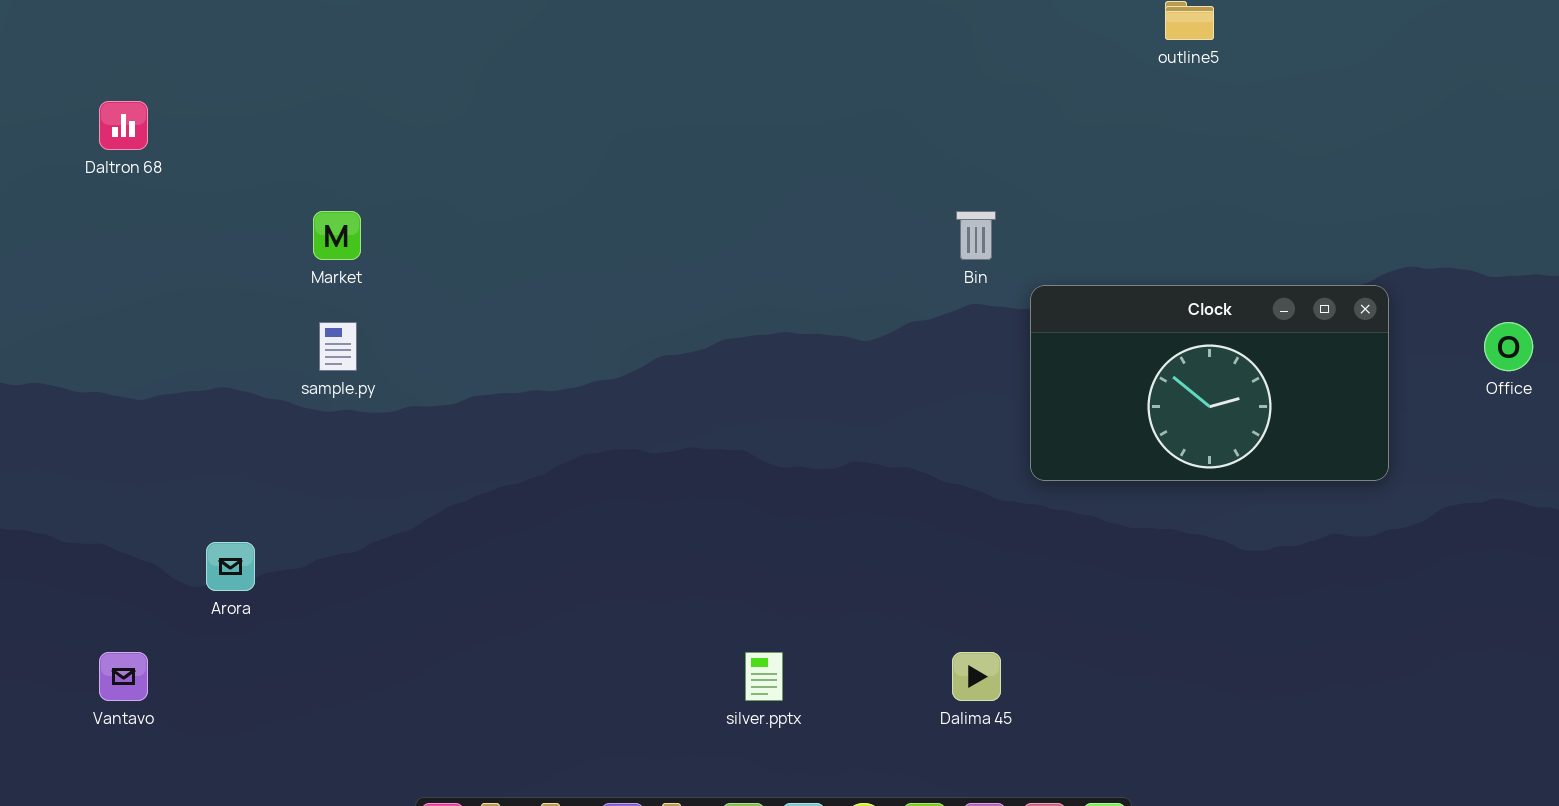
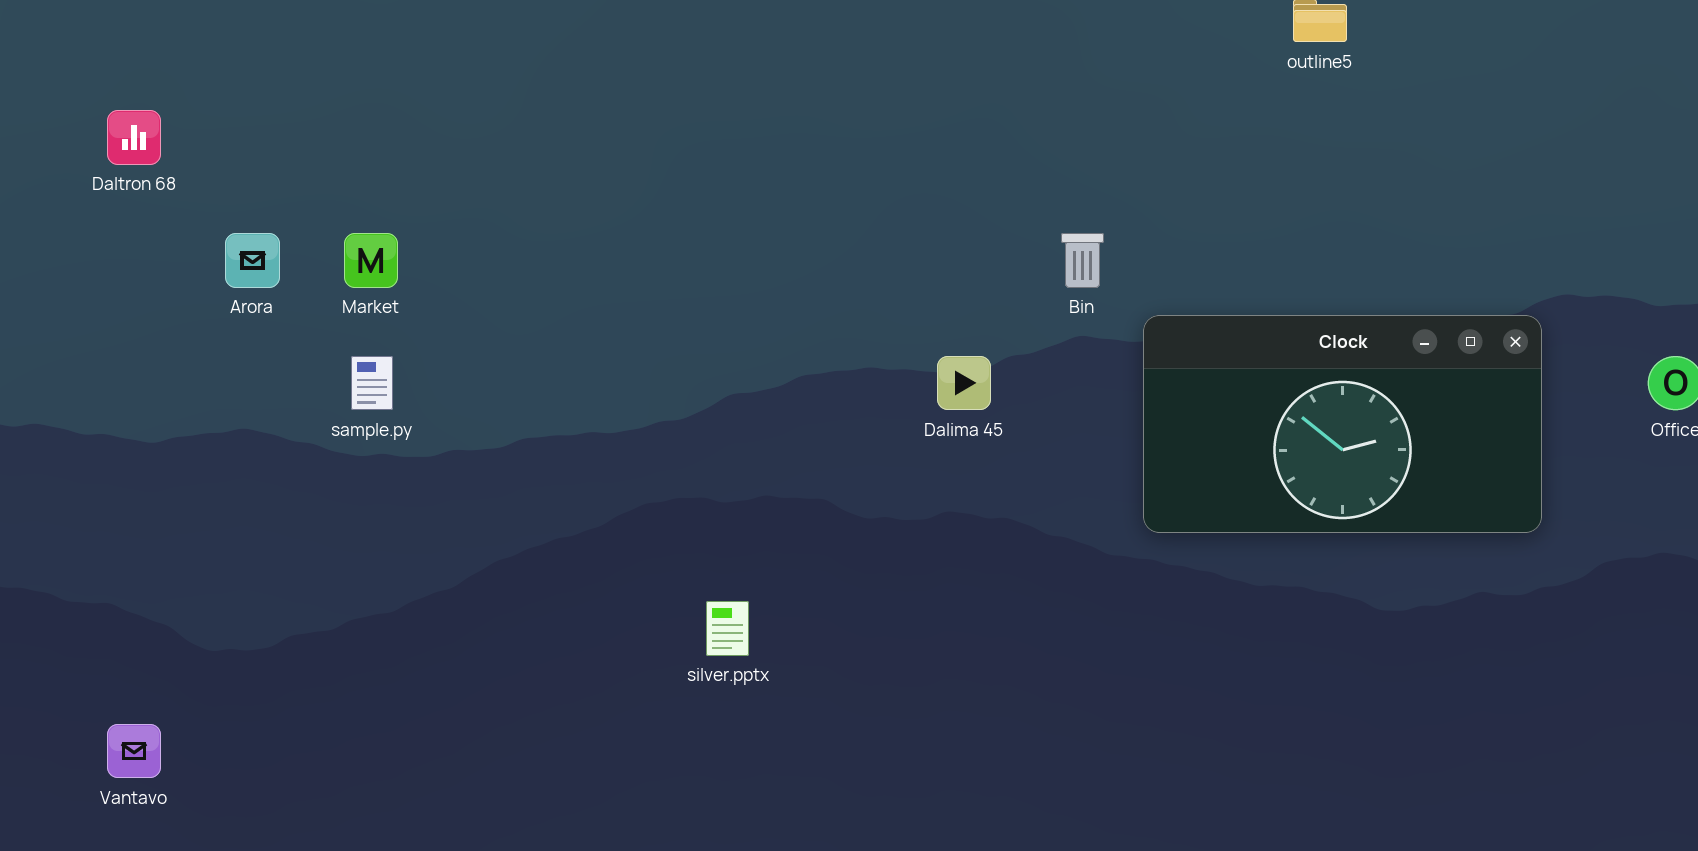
Arora: [206,542,255,591] -> [225,233,280,288], moved
silver.pptx: [745,652,783,701] -> [706,601,749,656], moved
Dalima 45: [952,652,1001,701] -> [937,356,991,410], moved

